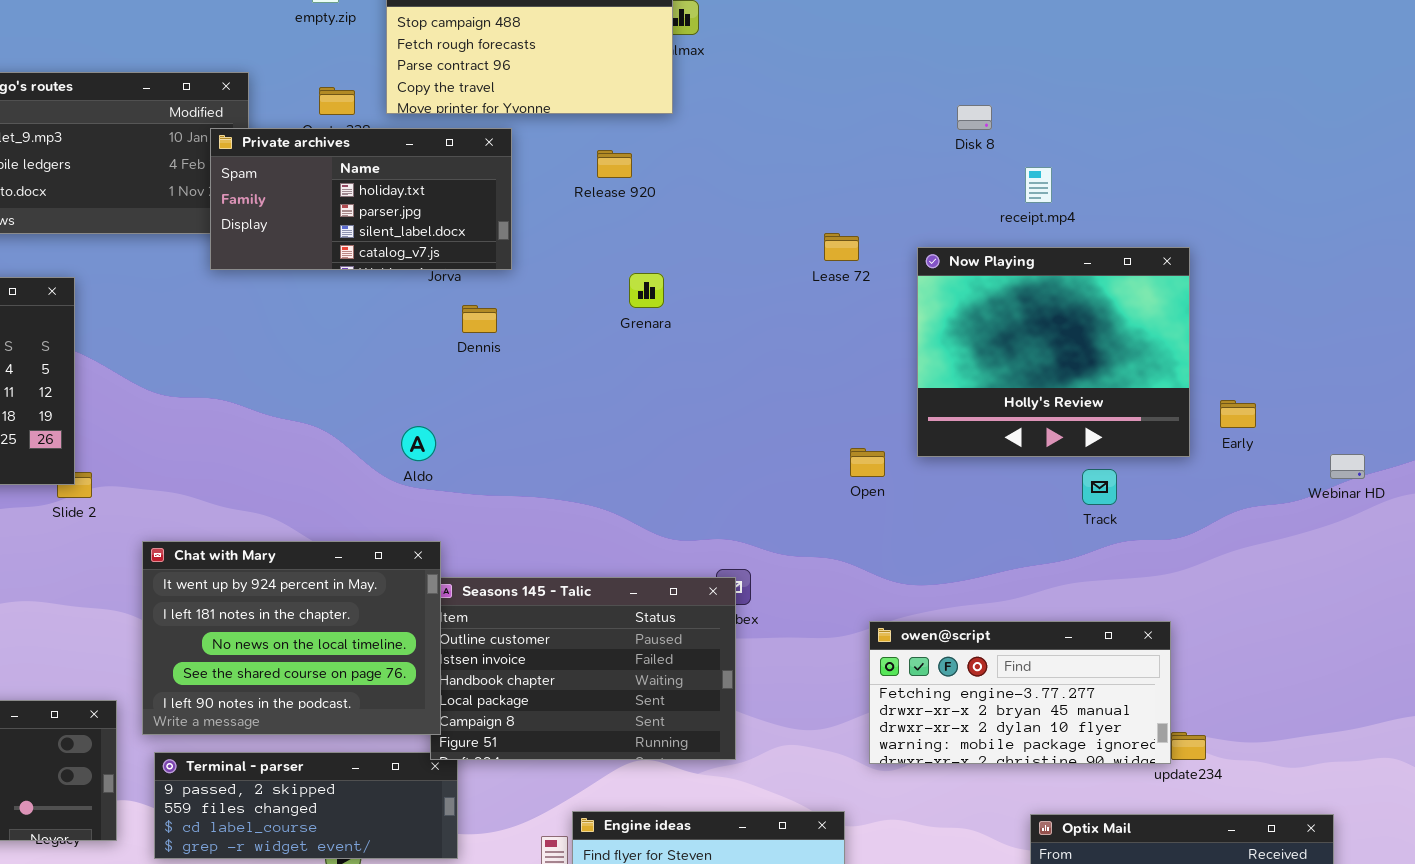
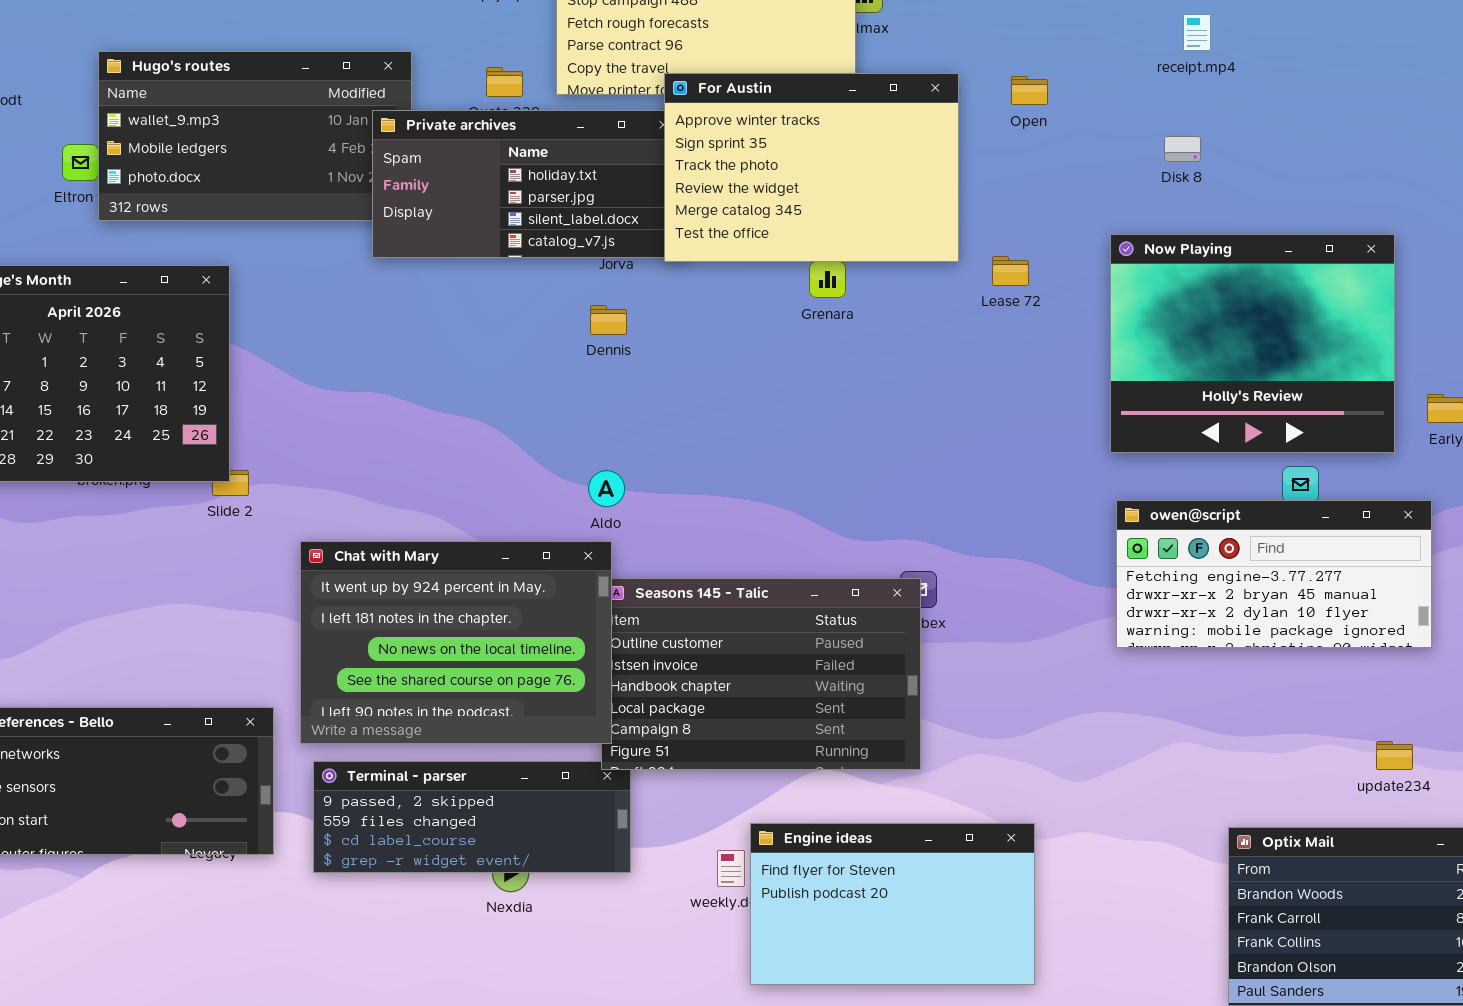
For Austin: none -> [664,73,959,262], opened
Disk 8: [957,105,992,130] -> [1164,136,1201,162], moved
receipt.mp4: [1025,167,1052,203] -> [1183,14,1211,51], moved
Lease 72: [824,233,859,261] -> [992,256,1029,286], moved
Dennis: [462,305,497,333] -> [590,305,627,335], moved
Aldo: [401,426,436,461] -> [588,470,625,507], moved
Open: [850,448,885,477] -> [1011,76,1048,105], moved
owen@script: [869,621,1171,764] -> [1116,500,1432,648], moved

